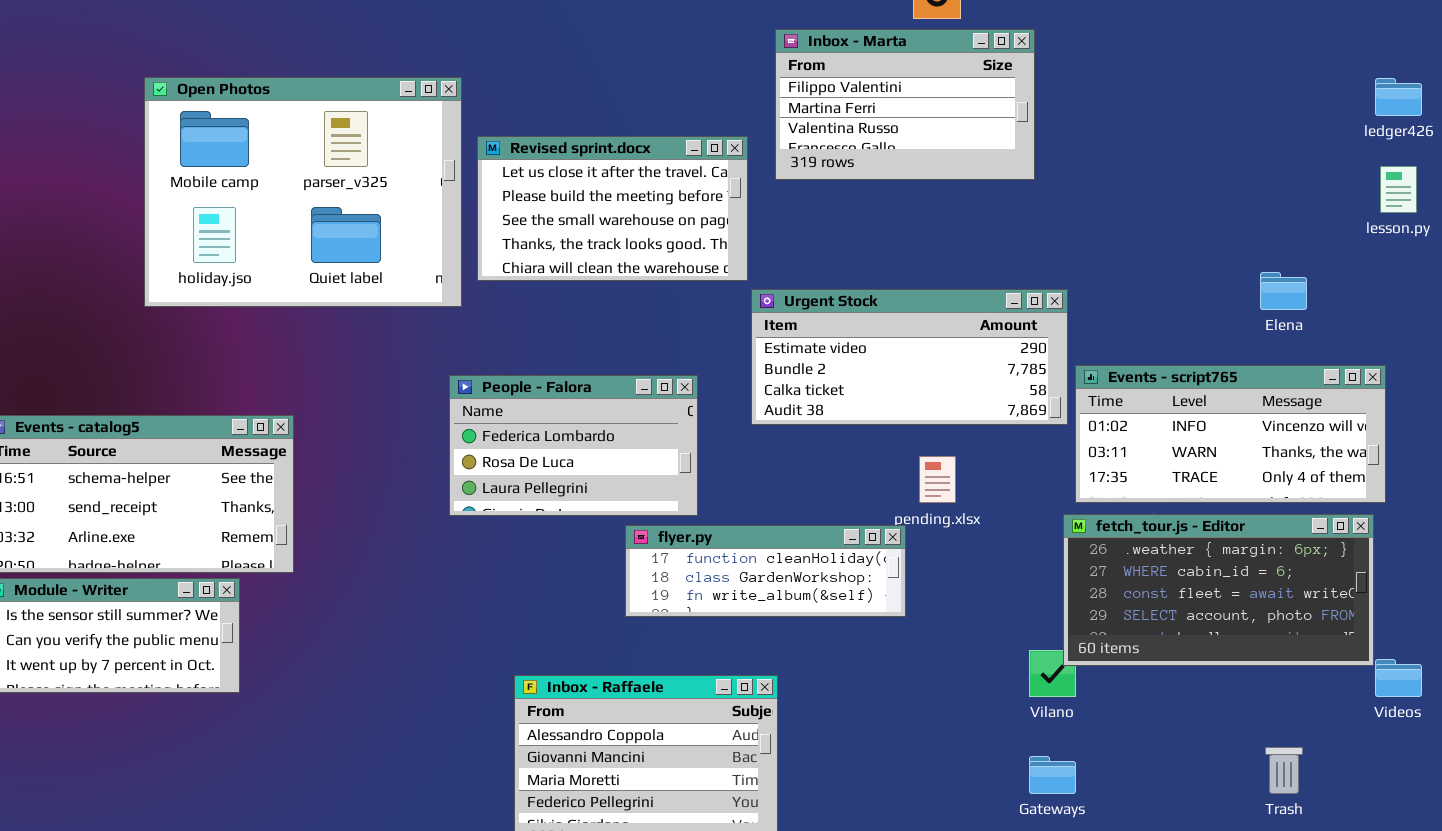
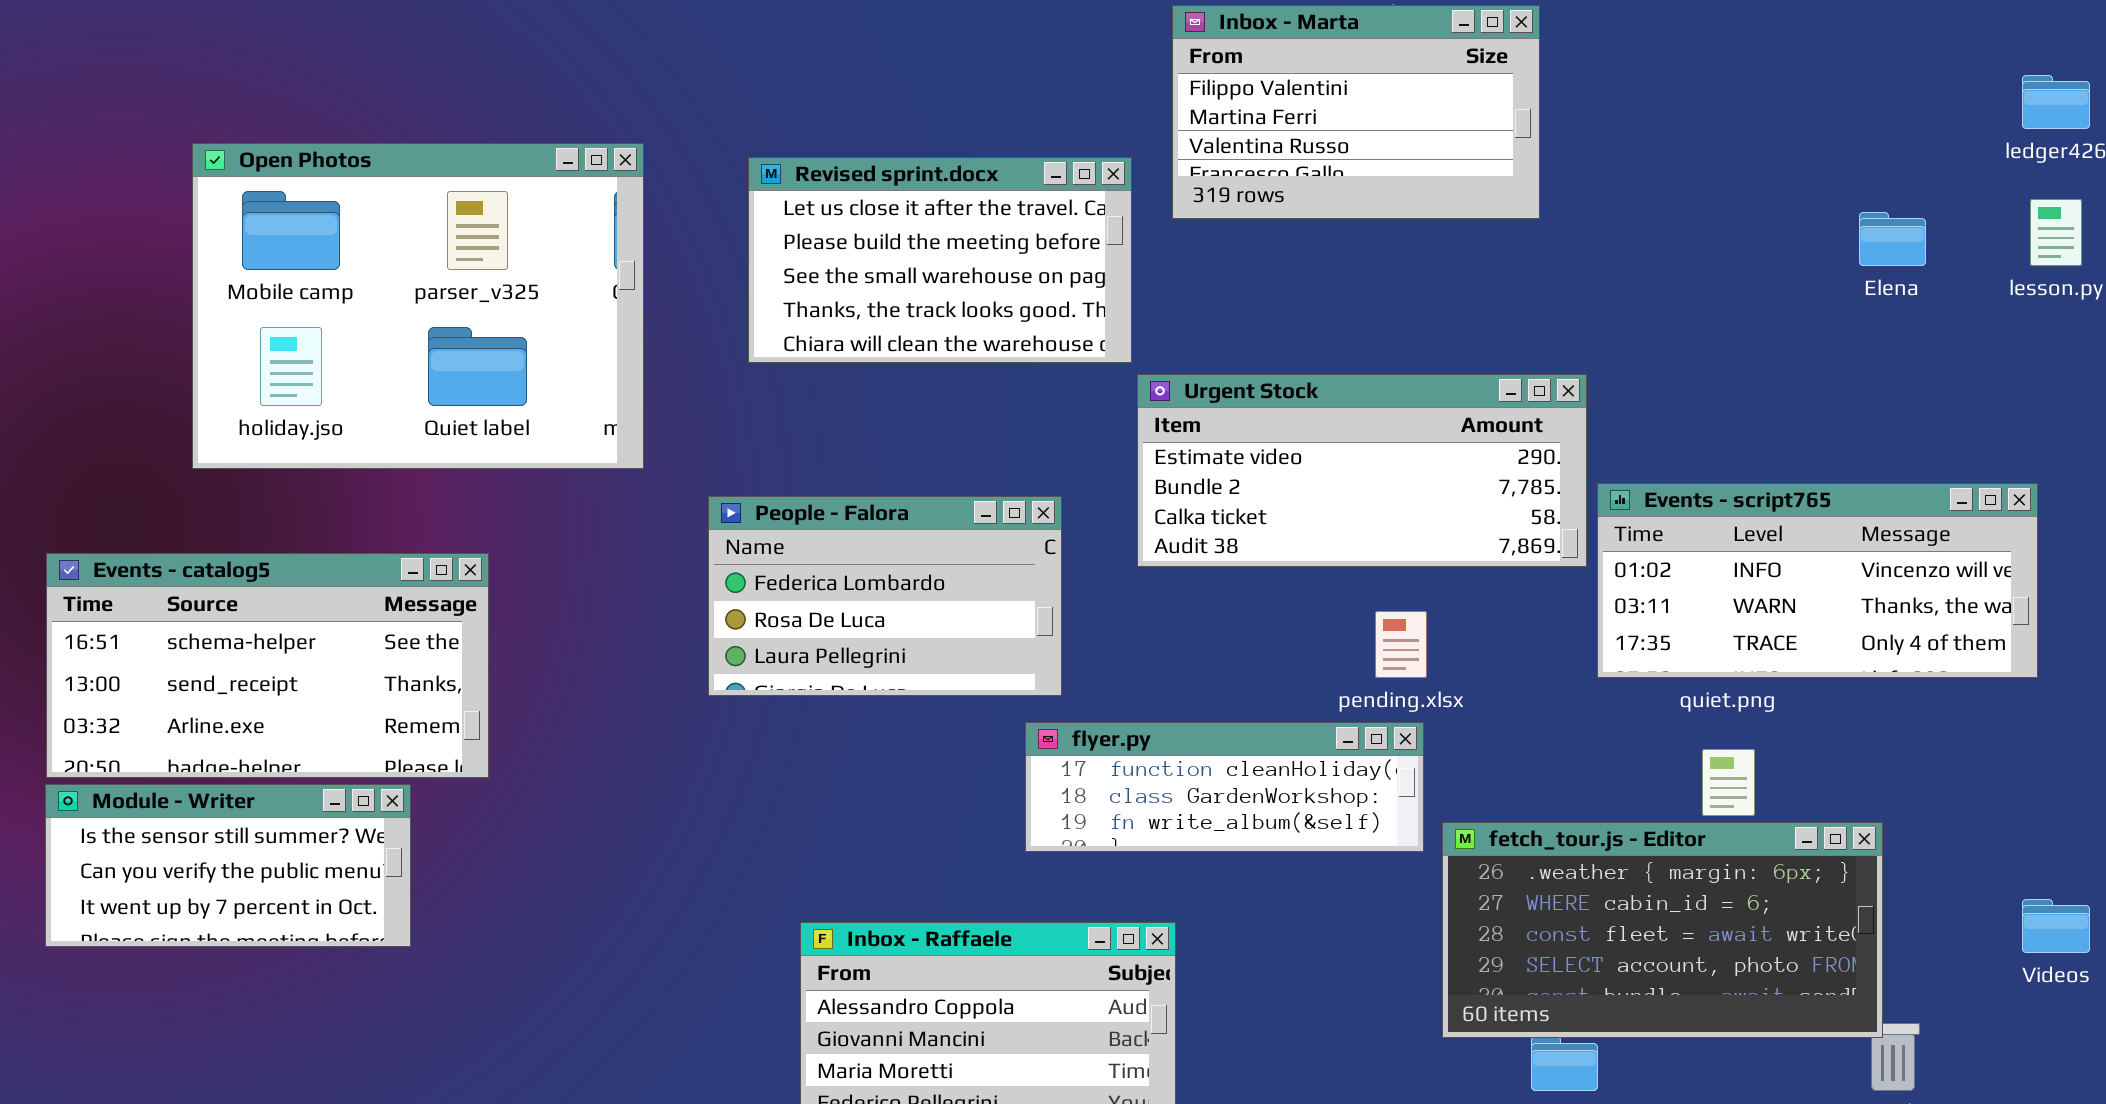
Open Photos: [144,77,462,307] -> [192,143,644,469], moved
Elena: [1260,272,1307,310] -> [1859,212,1926,266], moved
fetch_tour.js - Editor: [1063,514,1374,666] -> [1442,822,1883,1038], moved
flyer.py: [625,525,906,617] -> [1025,722,1424,852], moved

